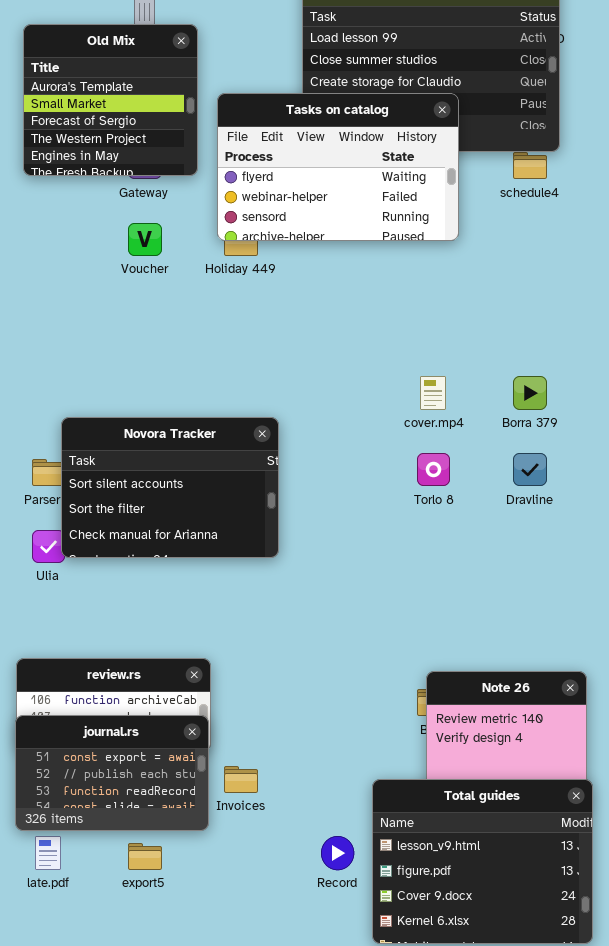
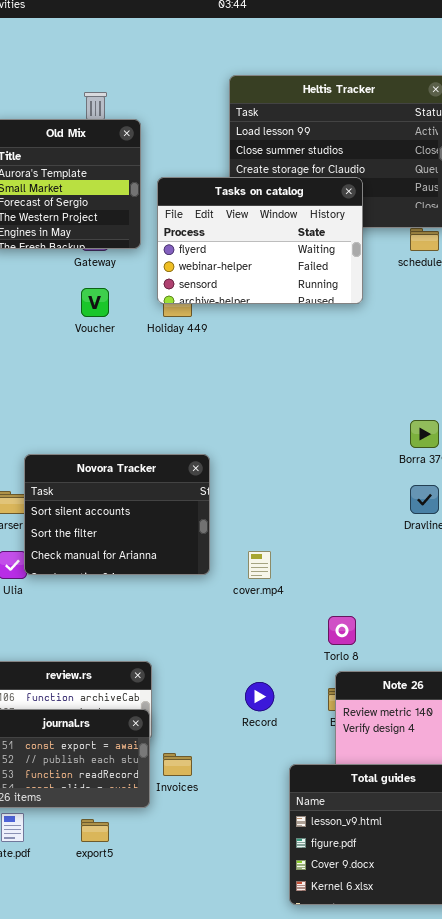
cover.mp4: [420,376,446,410] -> [248,551,271,579], moved
Torlo 8: [417,453,450,486] -> [328,616,356,645], moved
Record: [321,836,354,870] -> [245,682,274,711], moved

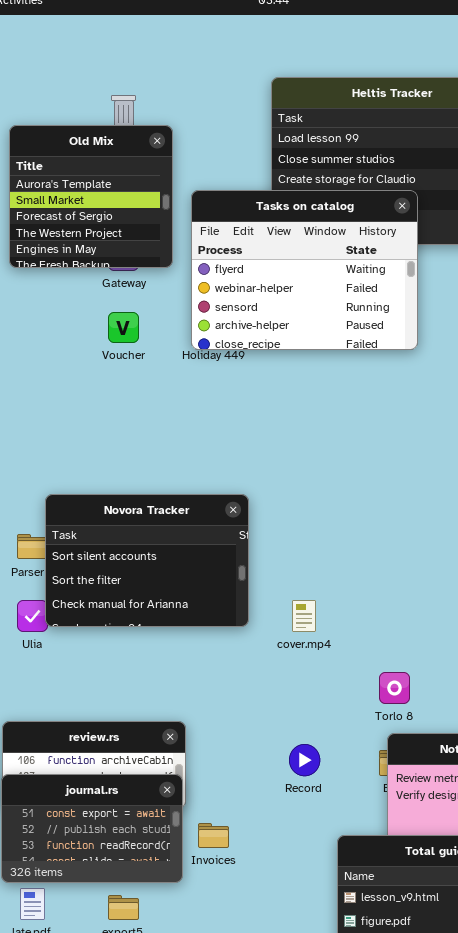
Tasks on catalog: [157,177,363,304] -> [191,190,418,350], resized

